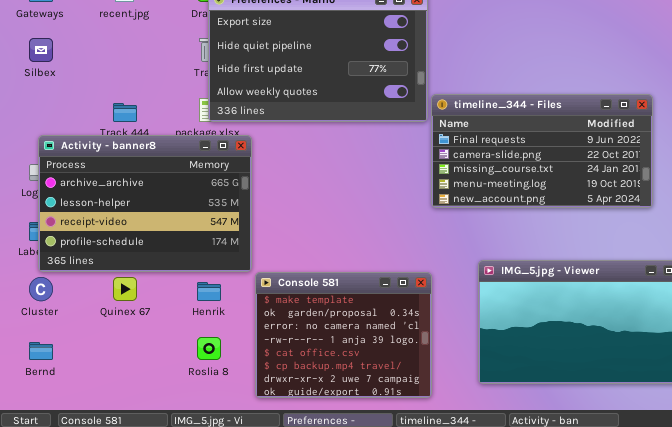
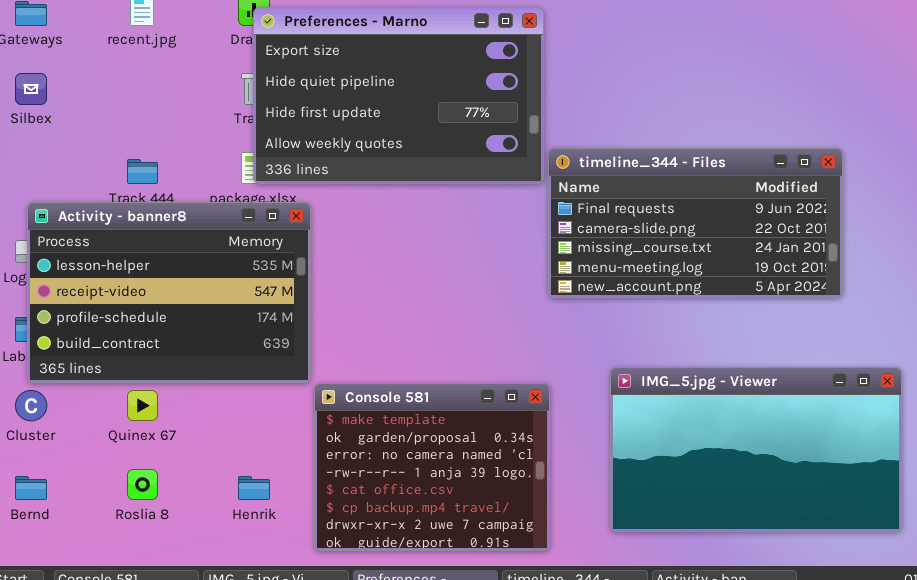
Activity - banner8: [38,135,252,272] -> [27,202,311,383], scrolled down 1 row
Henrik: [197,282,221,301] -> [238,476,270,500], moved
Roslia 8: [197,337,221,360] -> [127,469,158,500], moved

